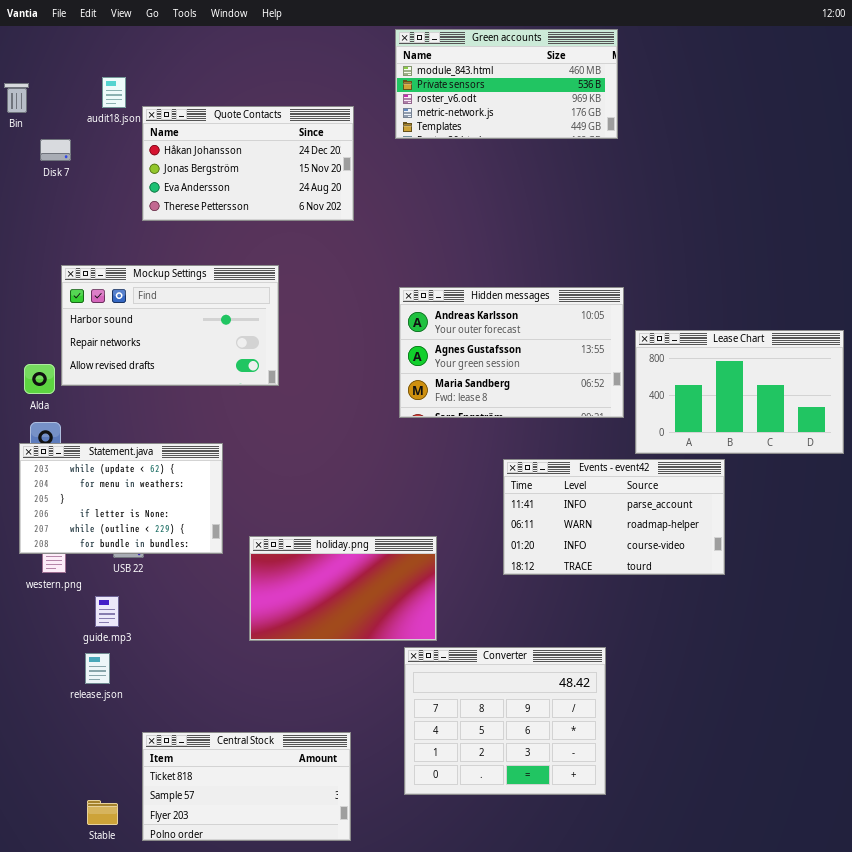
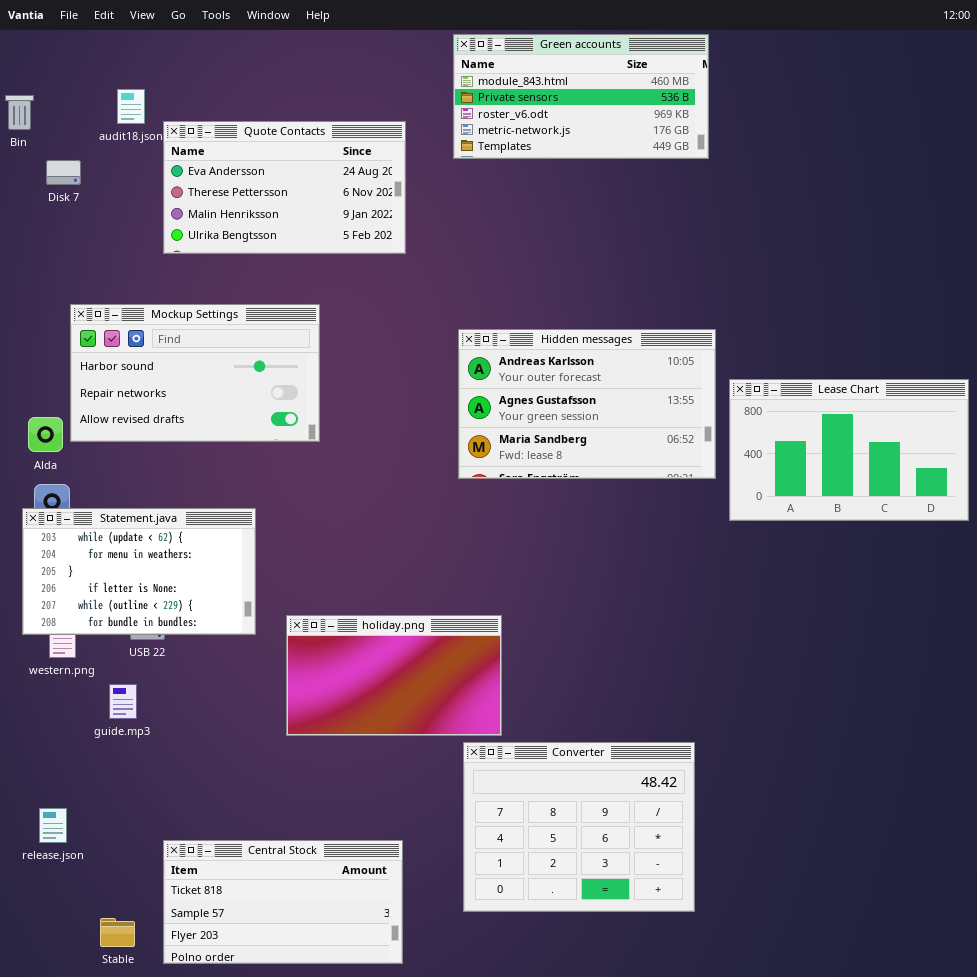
Quote Contacts: [142,106,354,221] -> [163,121,406,254], scrolled down 2 rows
Events - event42: [503,459,725,575] -> none, closed
release.json: [85,653,110,684] -> [39,808,67,843], moved

